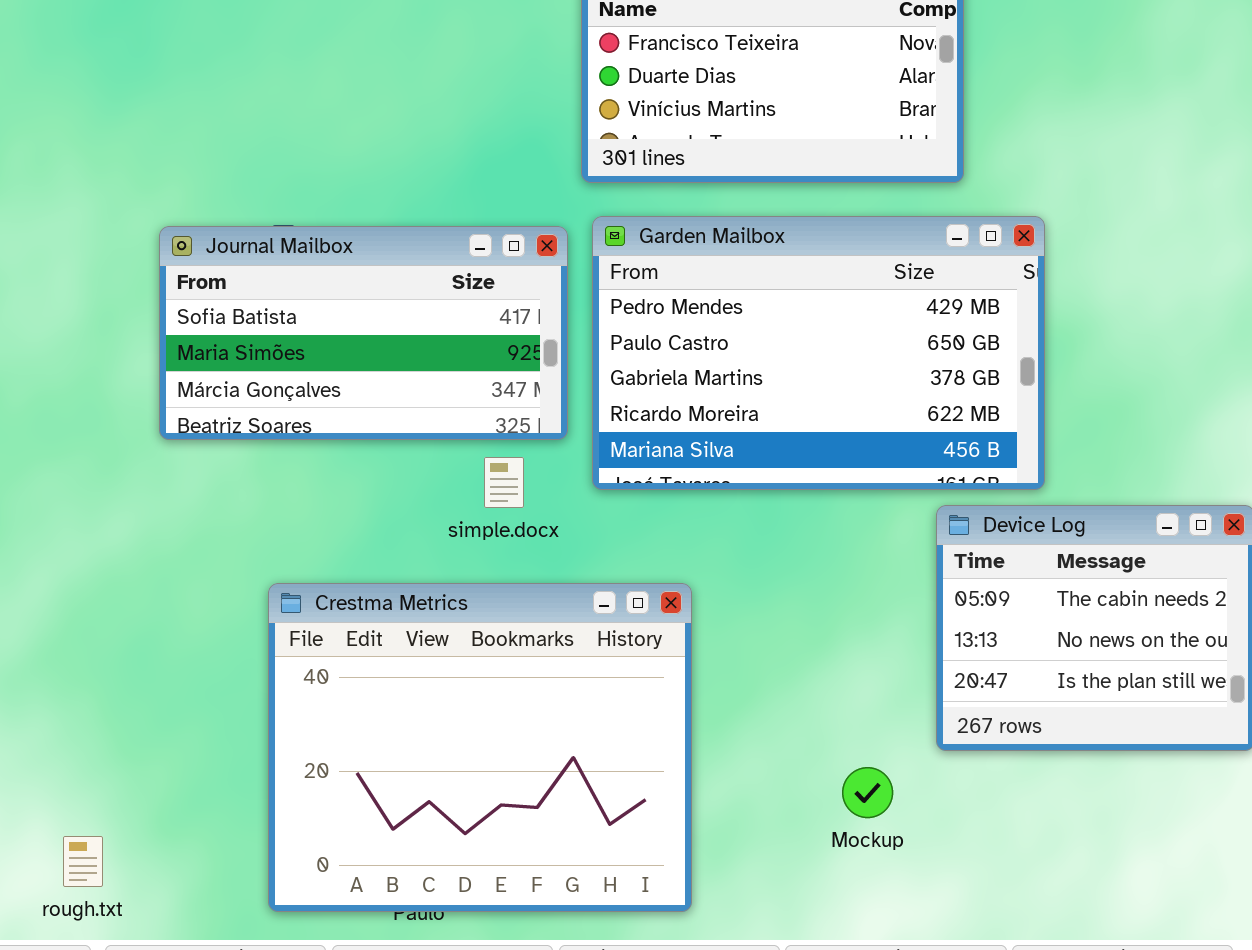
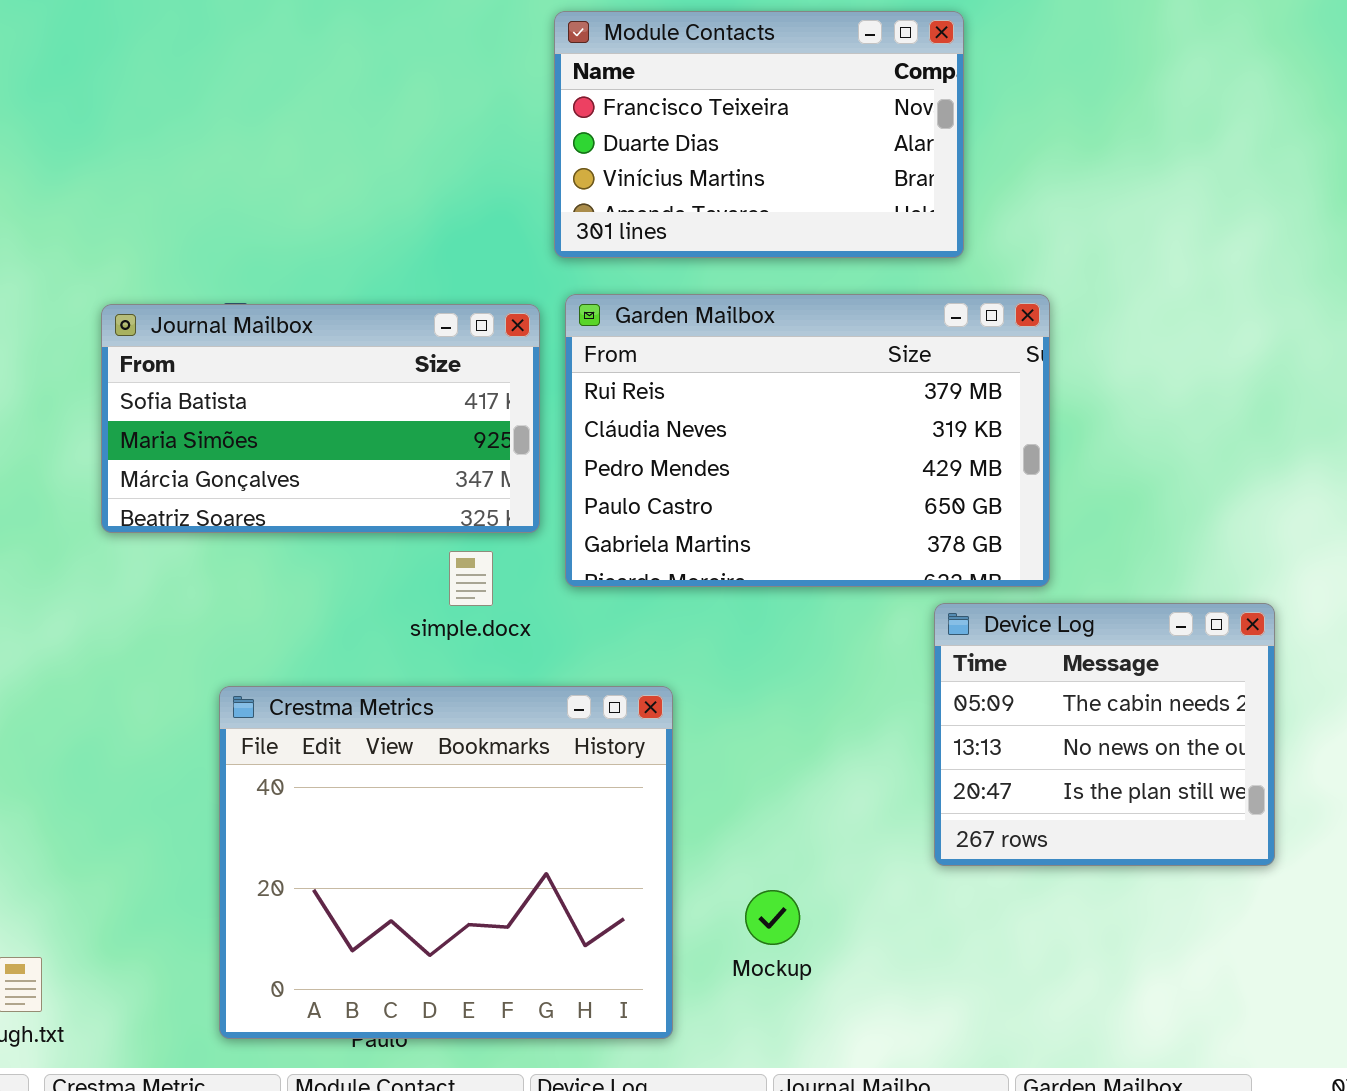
Garden Mailbox: [592,216,1045,490] -> [565,294,1050,587], scrolled up 2 rows
Mockup: [842,767,893,818] -> [745,890,800,945], moved

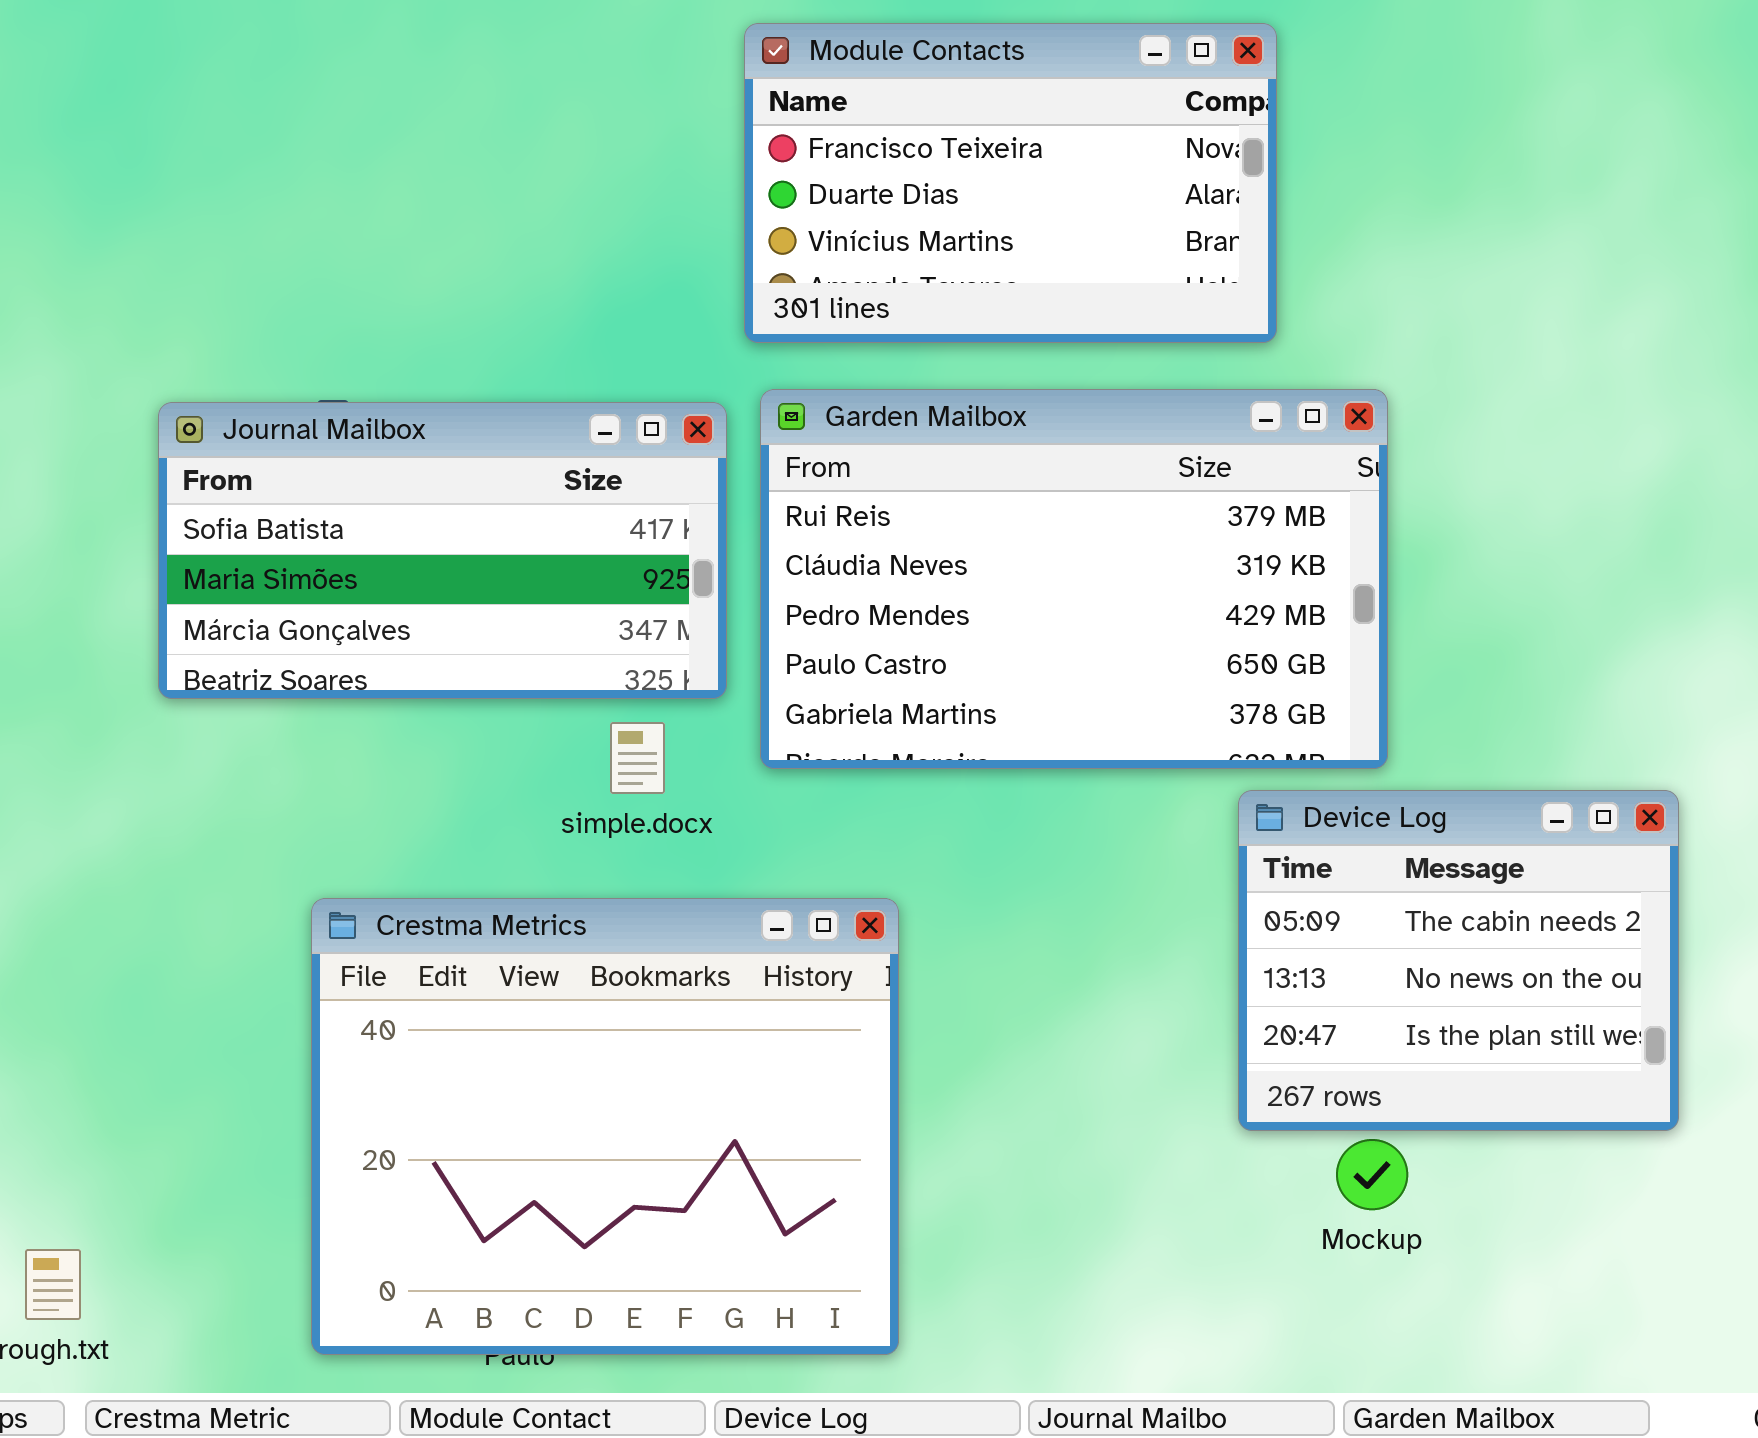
Mockup: [745,890,800,945] -> [1336,1139,1408,1210], moved

